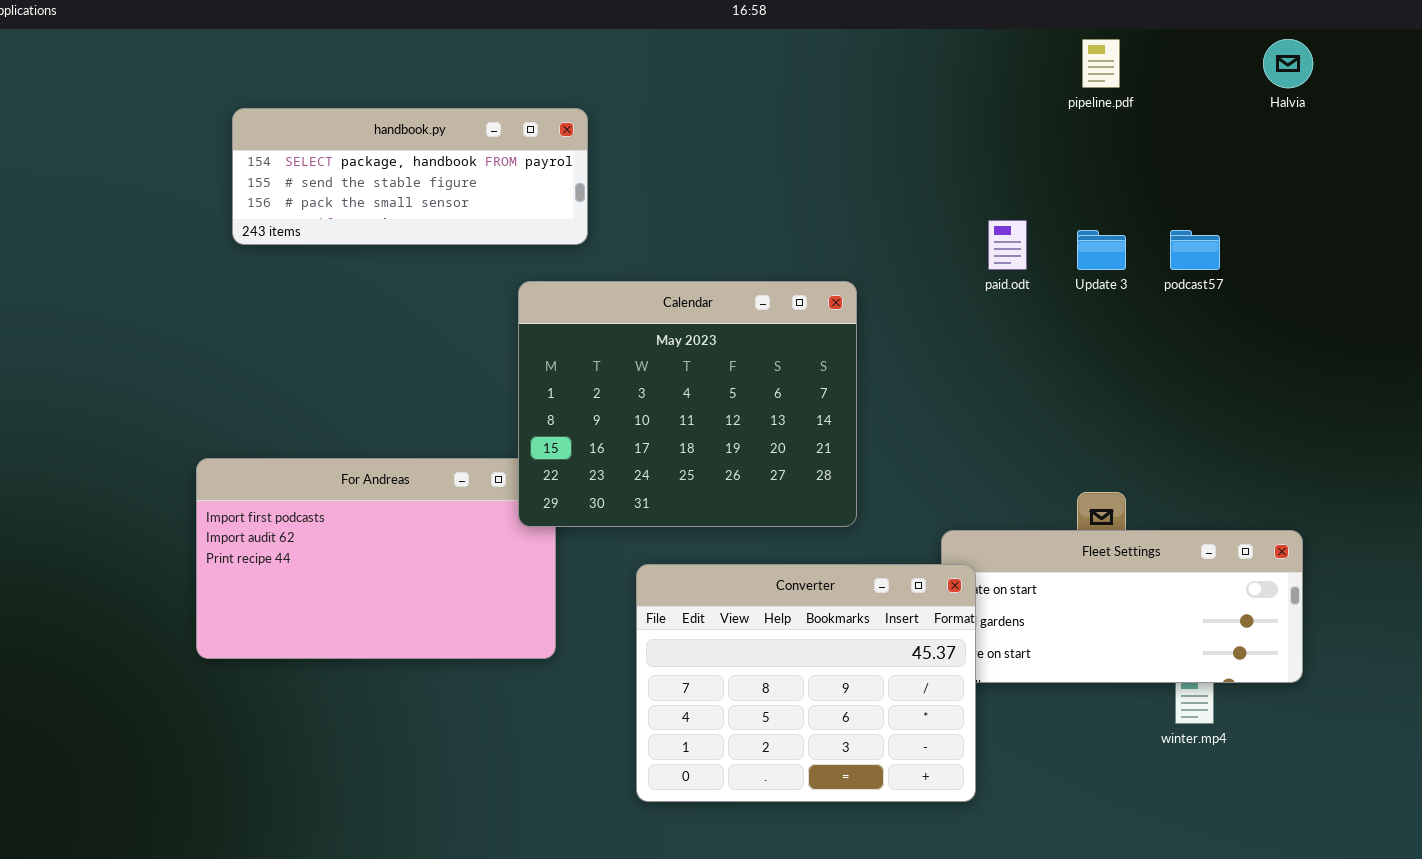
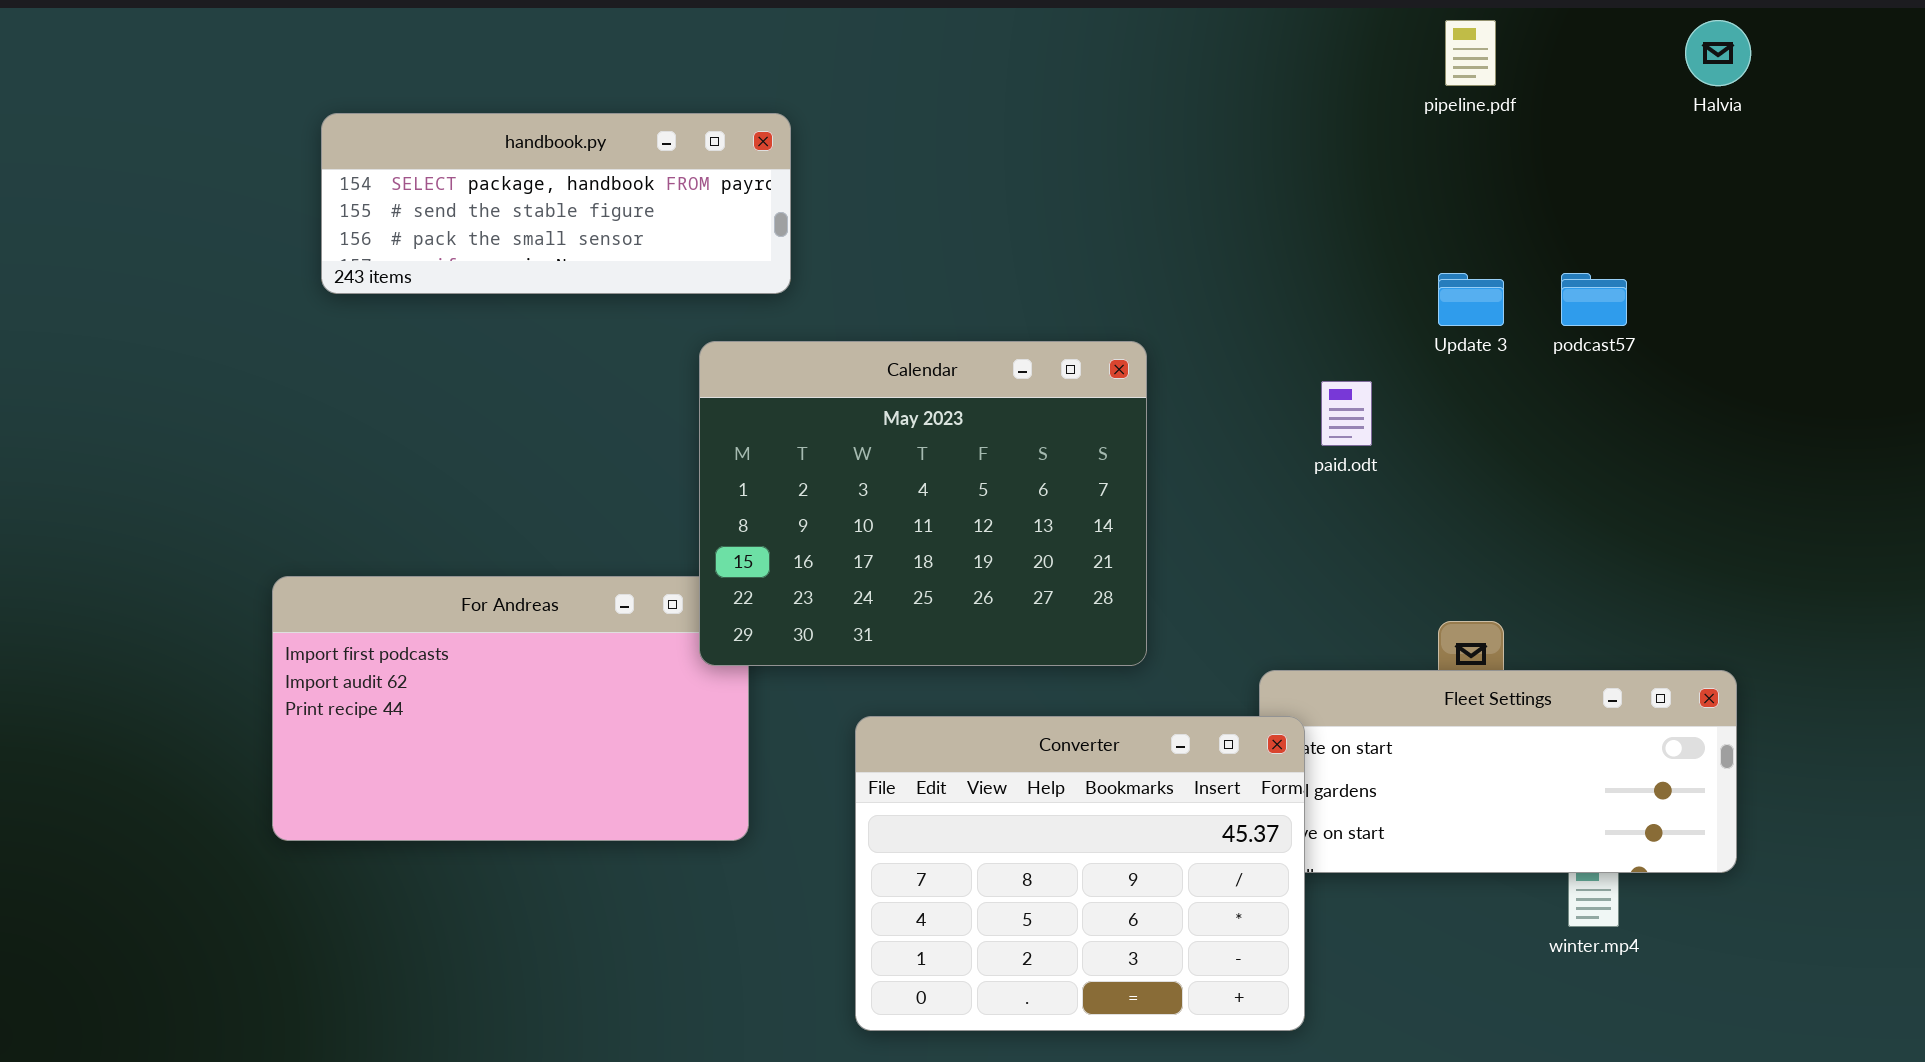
paid.odt: [988,220,1027,270] -> [1321,381,1372,446], moved

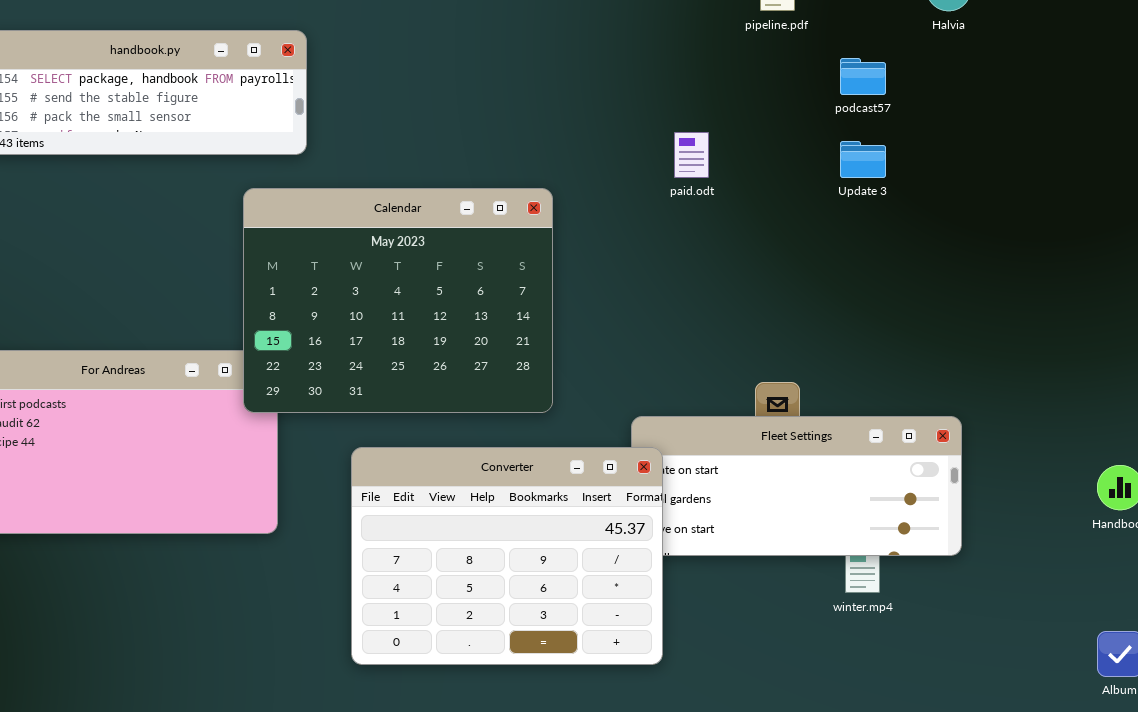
Update 3: [1438,273,1504,326] -> [840,141,886,178], moved
podcast57: [1561,273,1627,326] -> [840,58,886,95], moved
paid.odt: [1321,381,1372,446] -> [674,132,709,178], moved

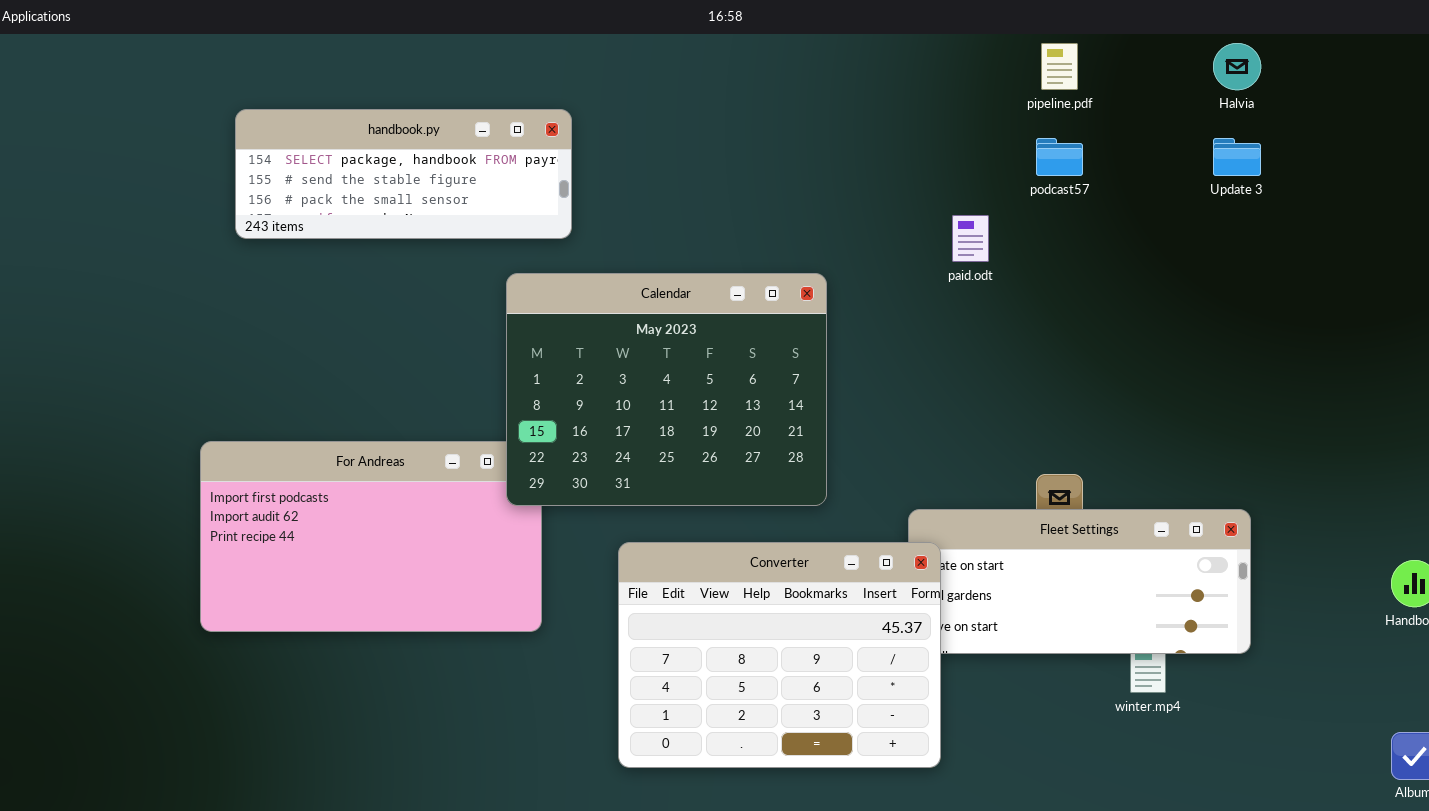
podcast57: [840,58,886,95] -> [1036,138,1083,176], moved
Update 3: [840,141,886,178] -> [1213,138,1261,176], moved

